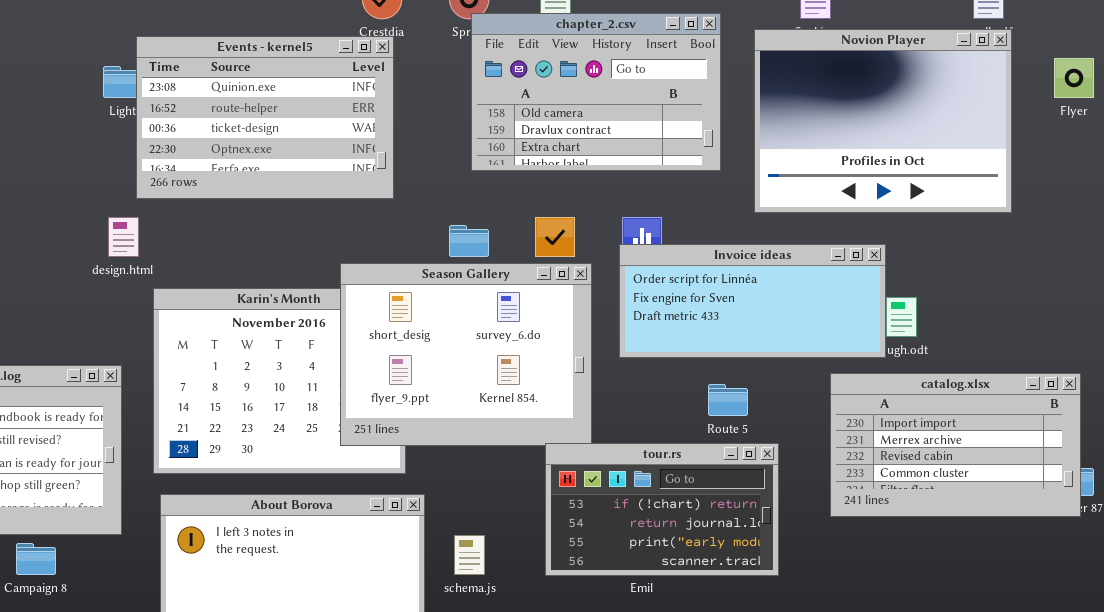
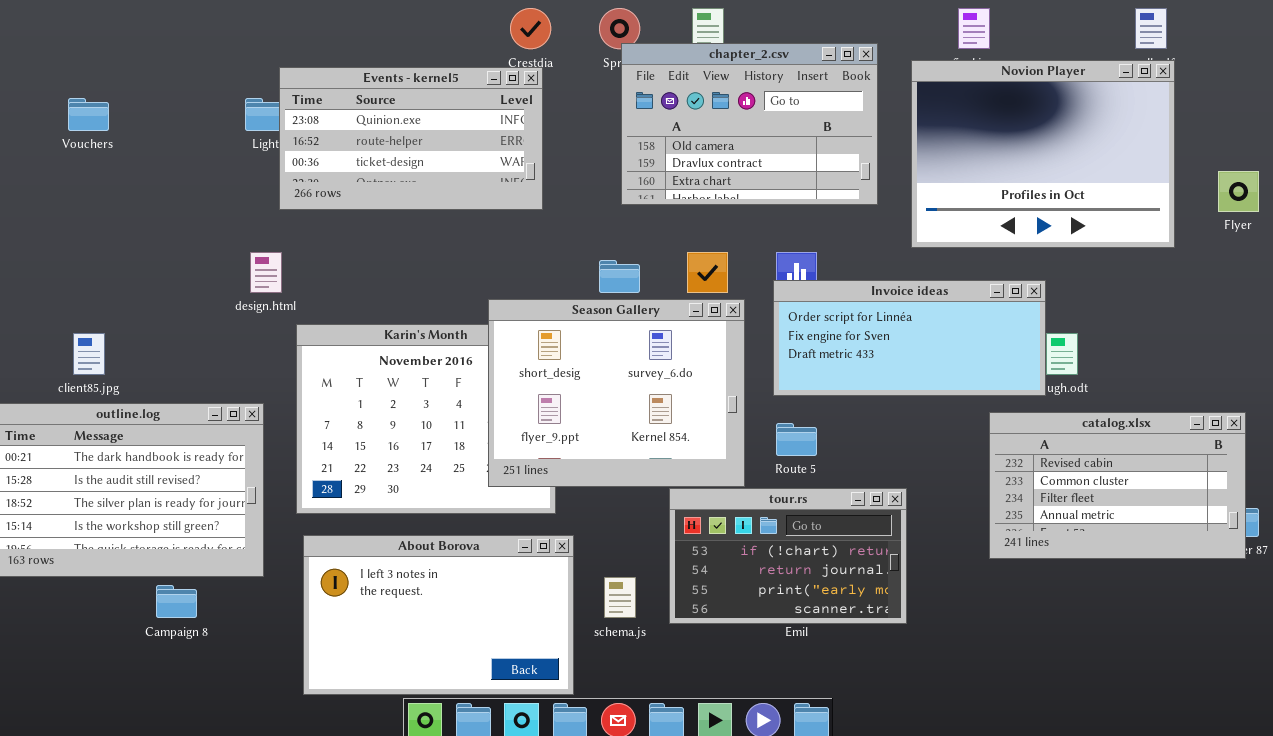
Events - kernel5: [136,36,394,199] -> [279,67,543,210], resized
Flyer: [1054,58,1094,98] -> [1218,171,1259,212], moved
catalog.xlsx: [830,373,1081,517] -> [989,412,1246,559], scrolled down 2 rows
Route 5: [708,384,748,416] -> [776,423,817,456], moved
tour.rs: [545,443,779,576] -> [669,488,907,624], moved

